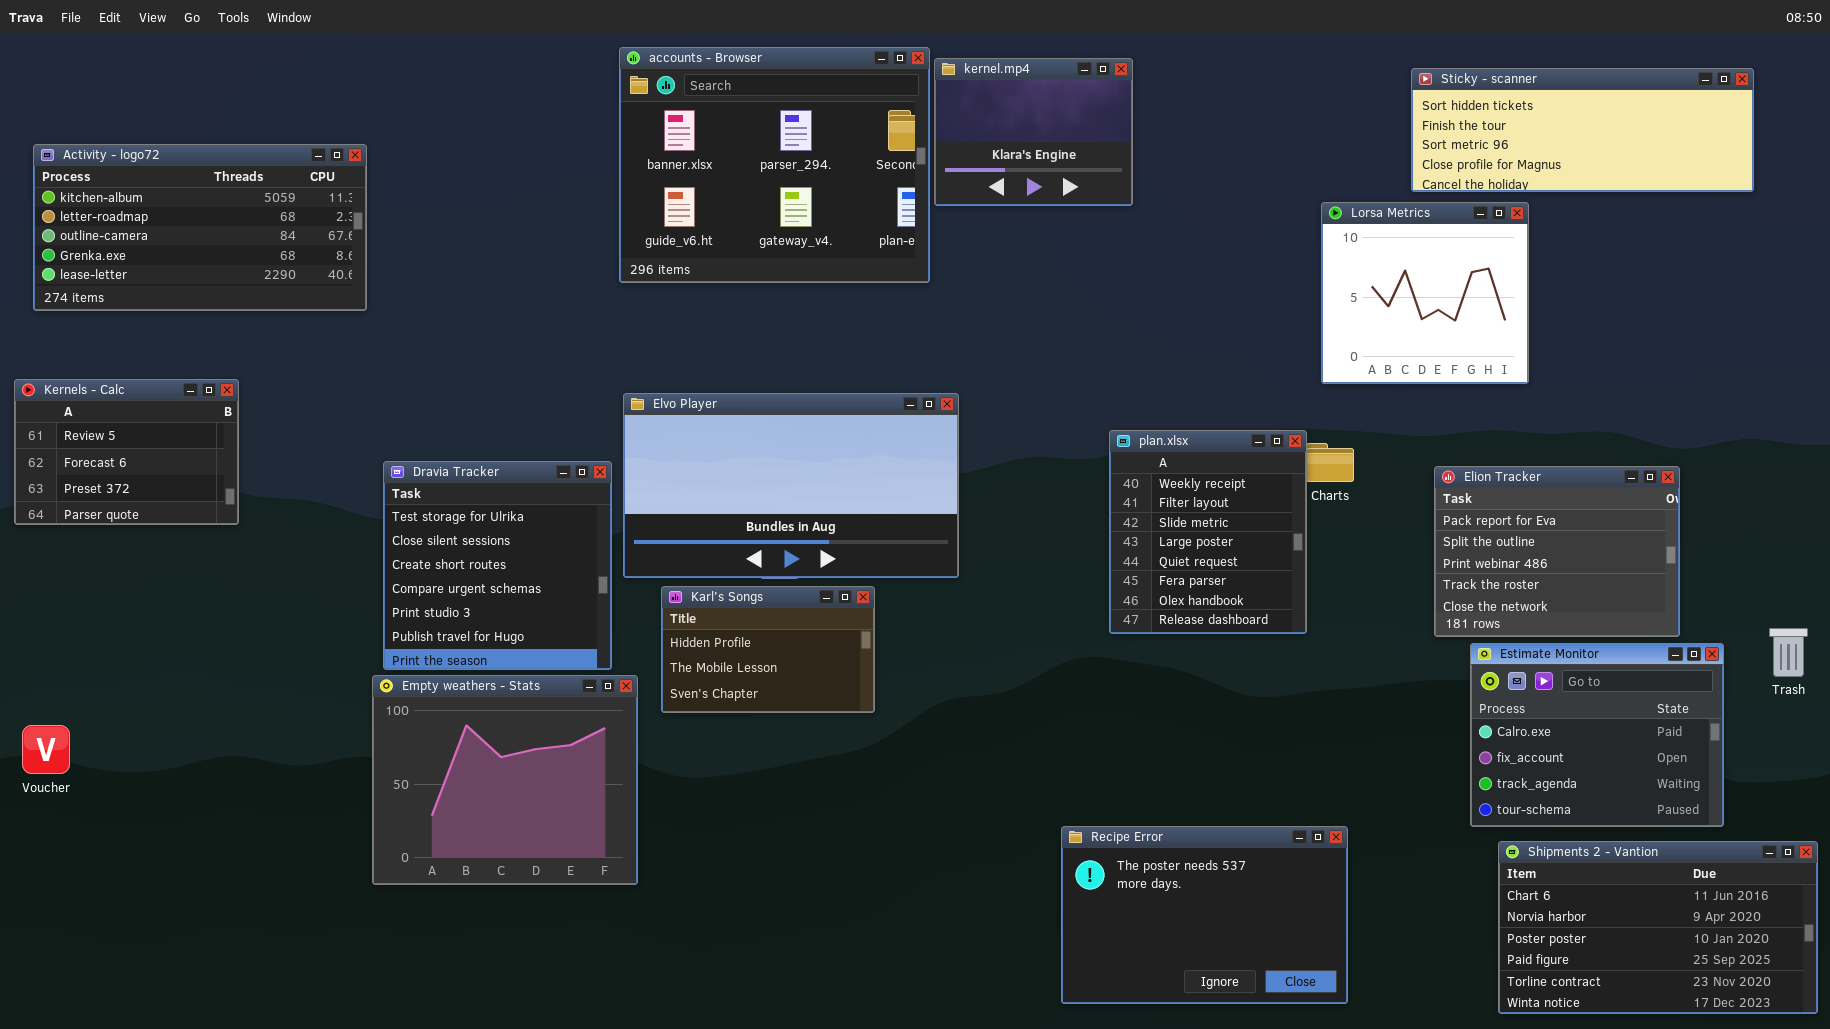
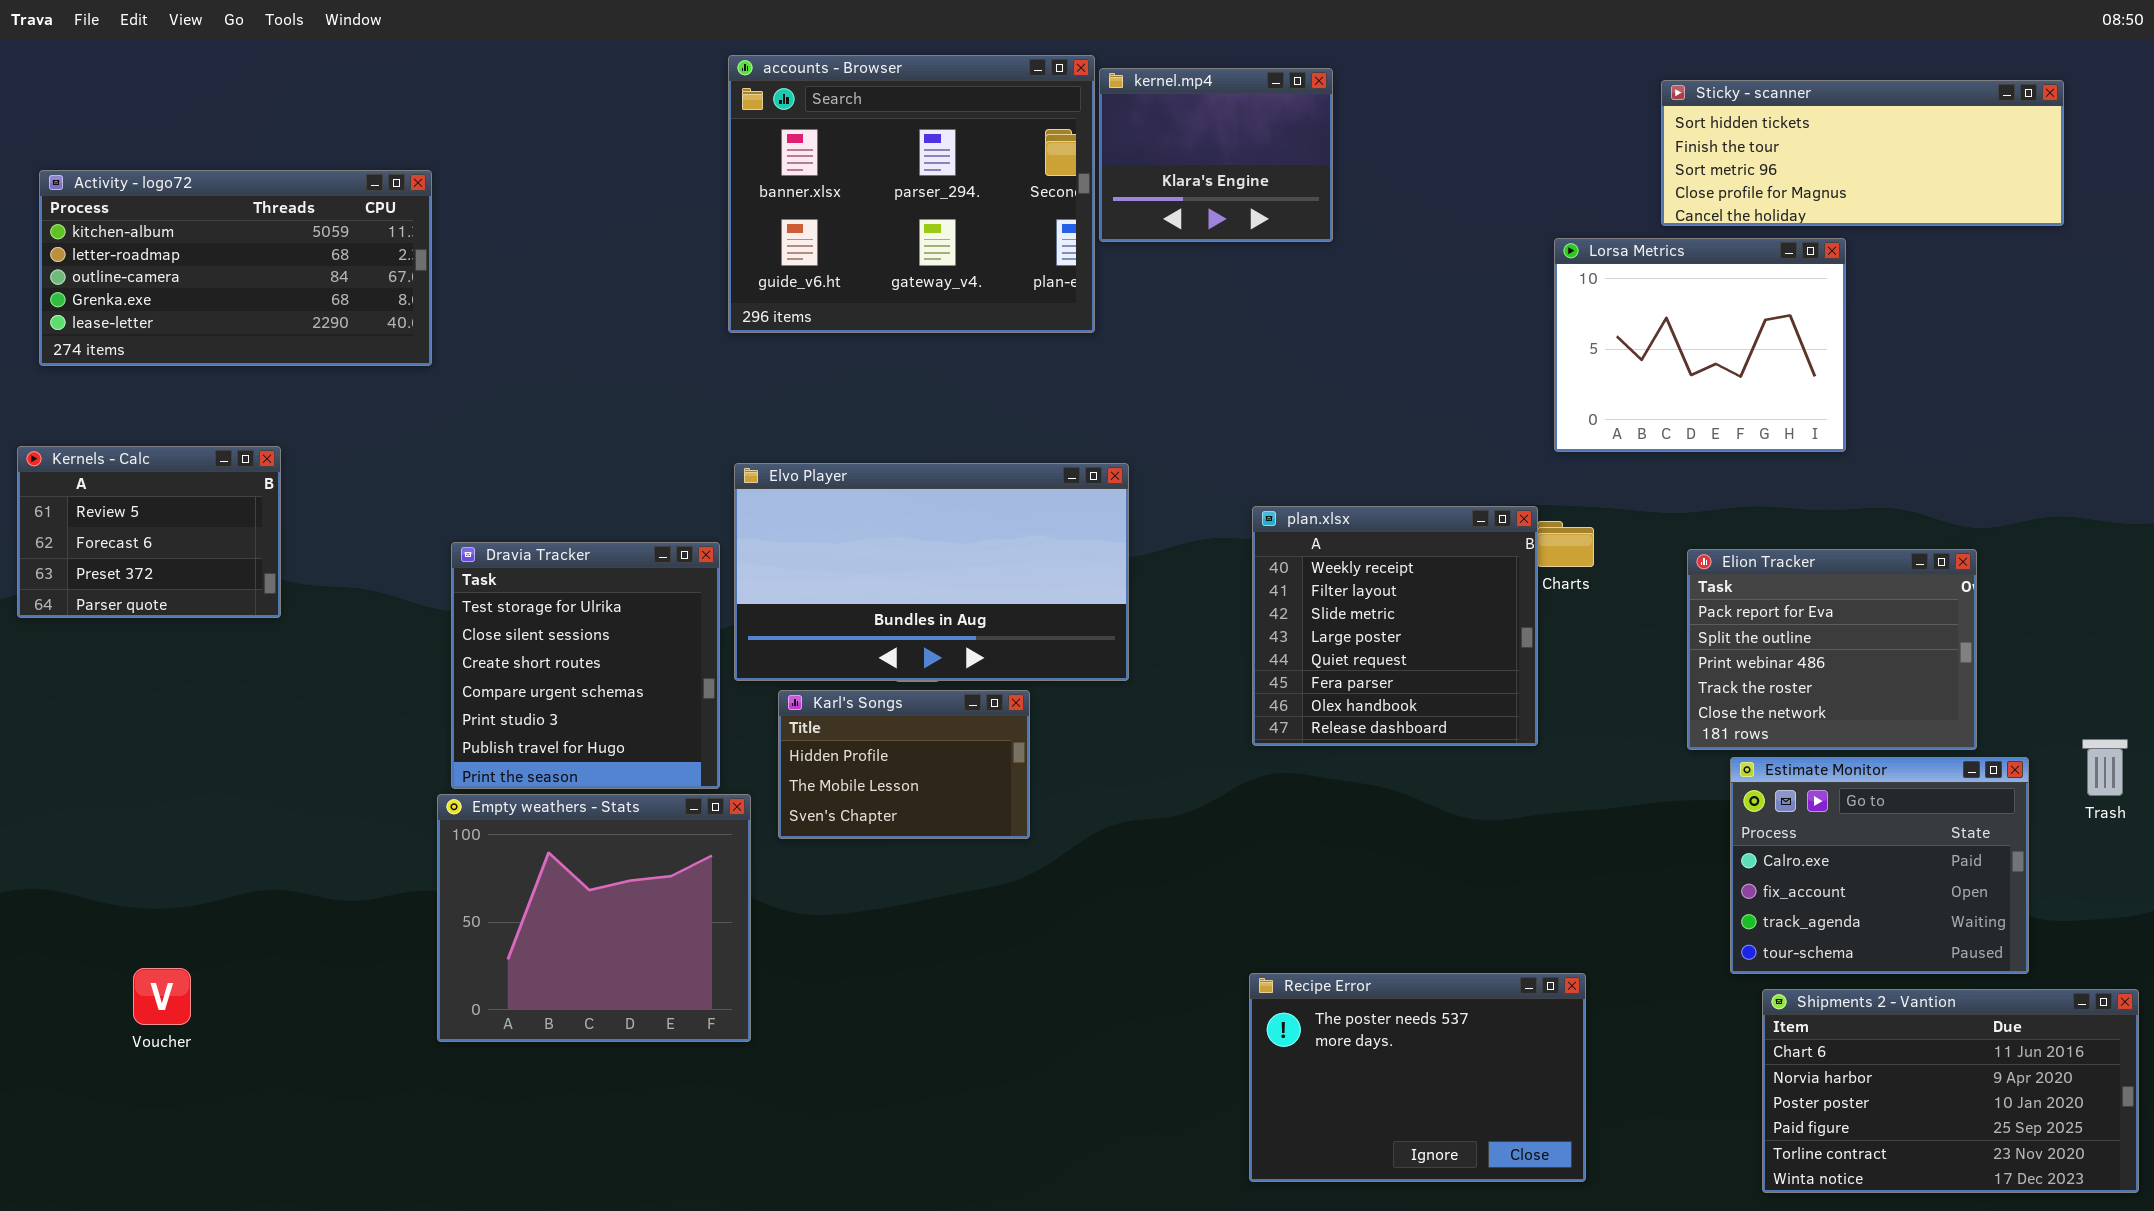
Lorsa Metrics: [1321,202,1529,384] -> [1554,238,1846,452], resized
plan.xlsx: [1109,430,1307,634] -> [1252,506,1538,746], resized
Voucher: [22,725,70,774] -> [133,968,191,1025], moved

